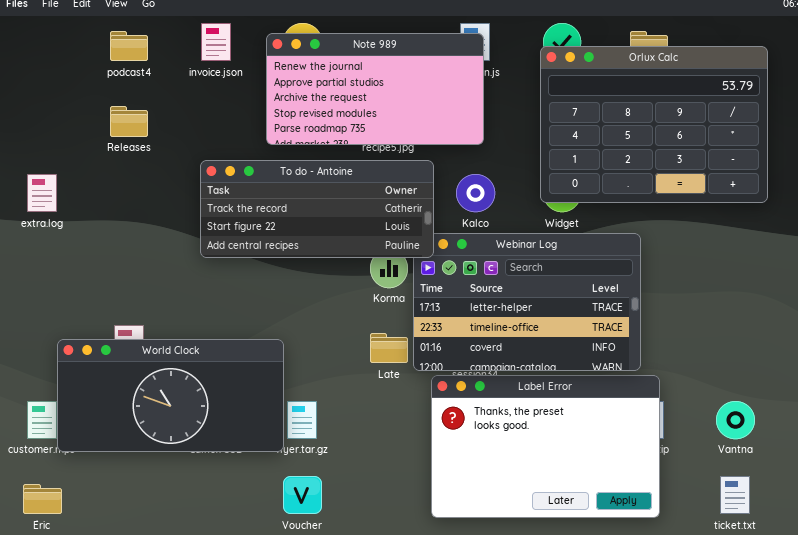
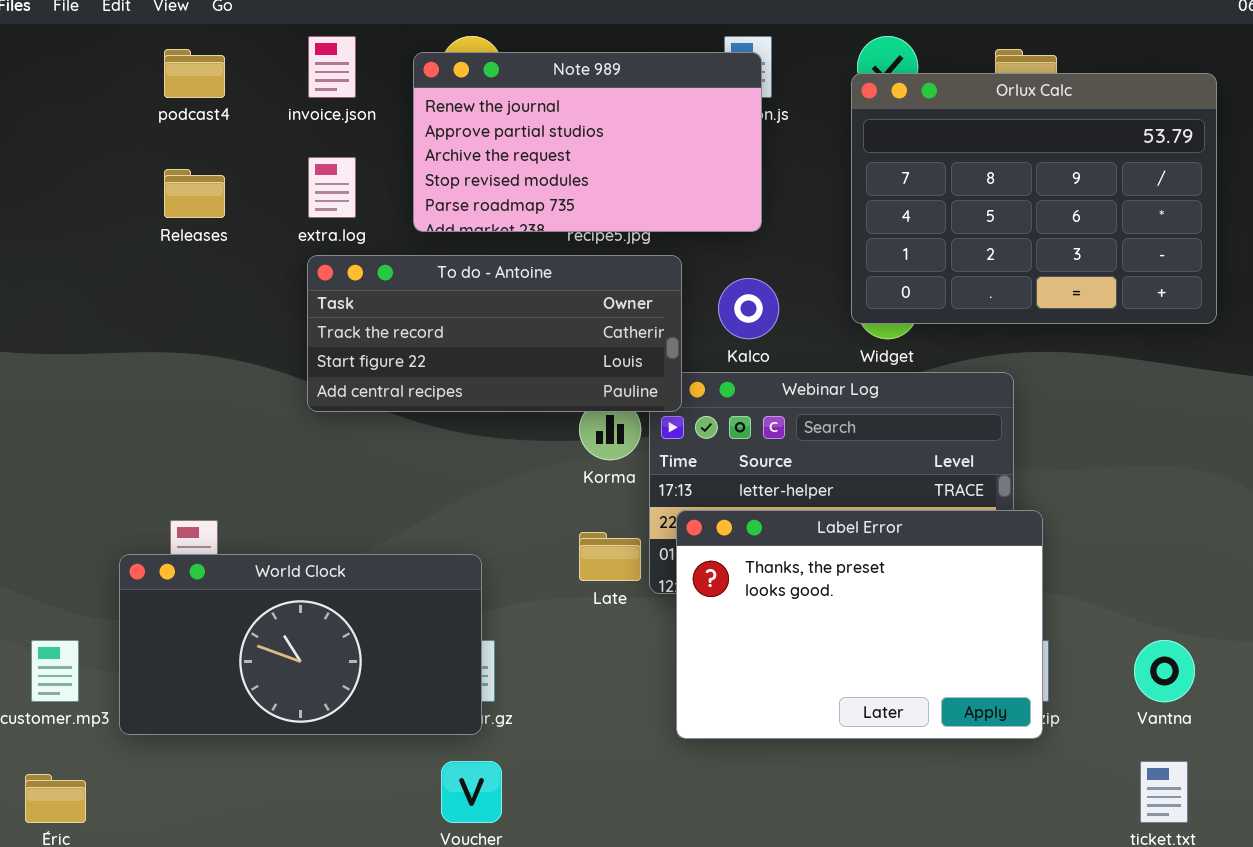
extra.log: [27,174,57,212] -> [308,157,356,218], moved
World Clock: [57,339,284,452] -> [119,554,482,735], moved
Label Error: [431,375,660,518] -> [676,510,1043,739], moved

